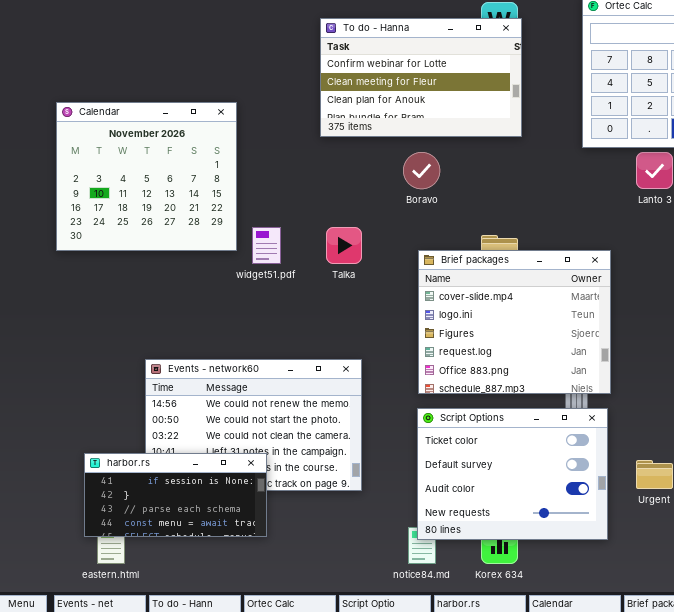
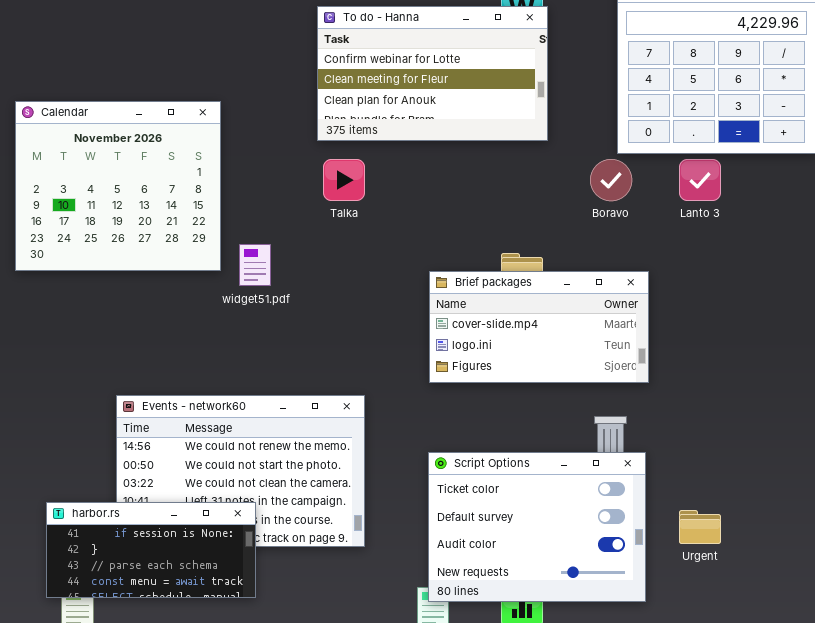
Boravo: [403,152,440,189] -> [590,159,632,201], moved
Talka: [326,227,362,264] -> [323,159,365,201], moved
Brief packages: [418,250,611,394] -> [429,271,649,383], resized

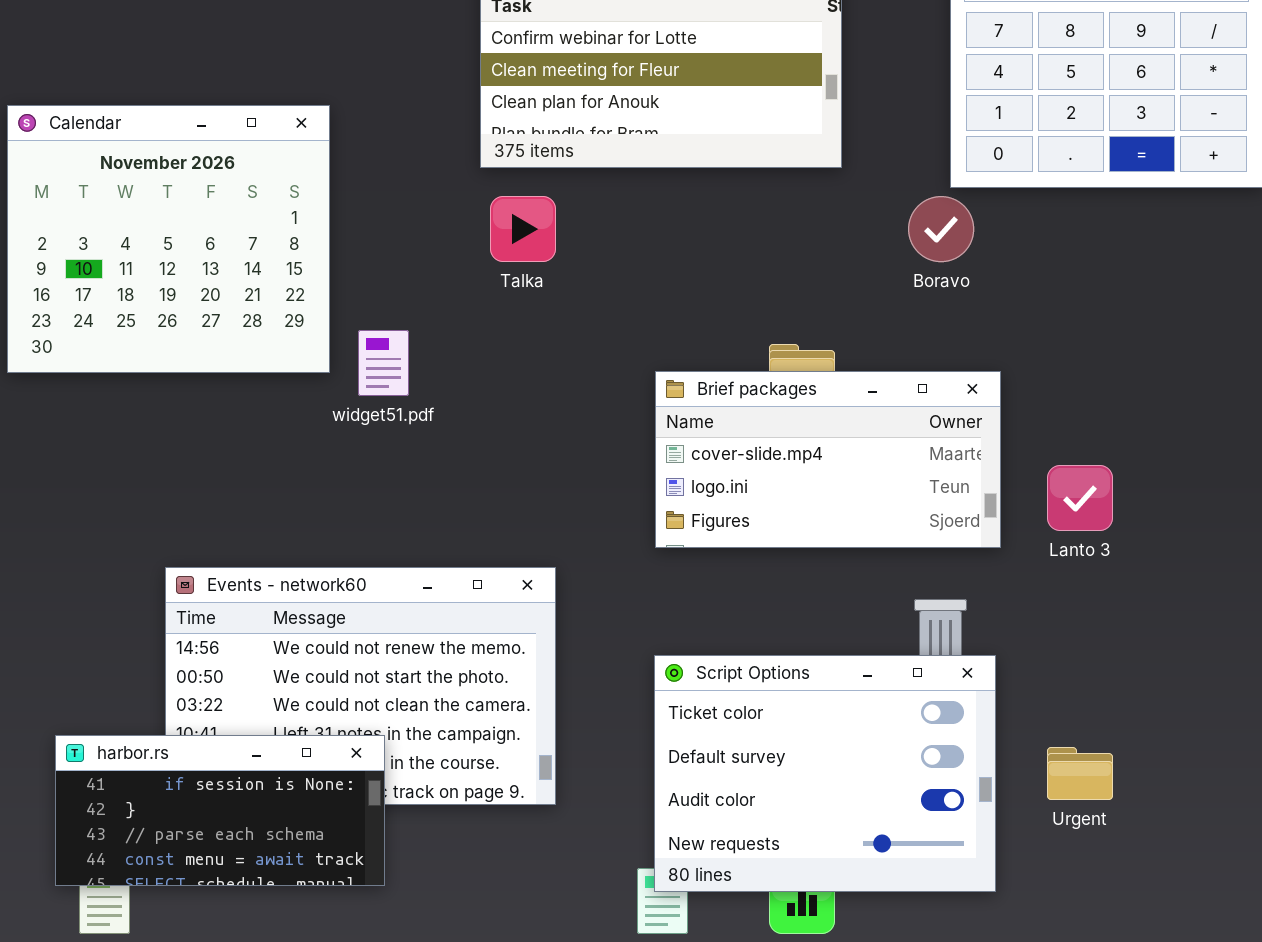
Lanto 3: [679,159,721,201] -> [1047,465,1113,531], moved

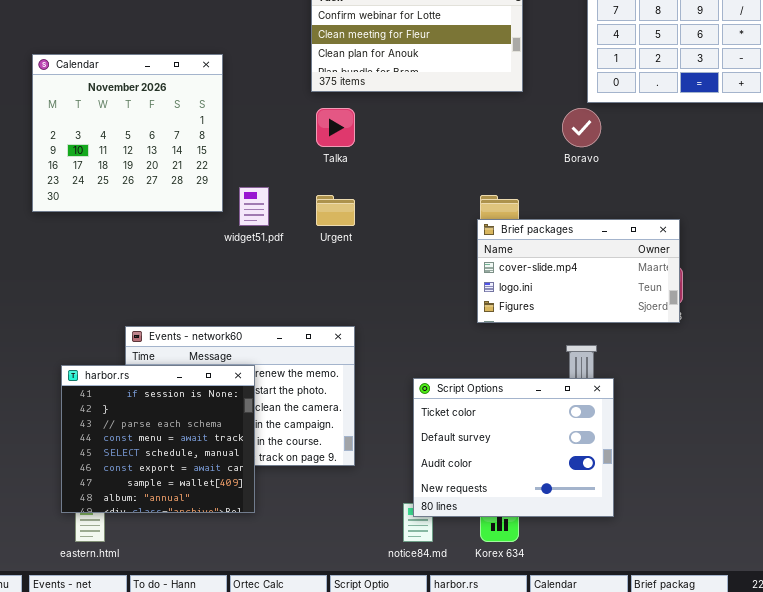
Brief packages: [655,371,1001,548] -> [477,219,680,323], moved
harbor.rs: [55,735,385,886] -> [61,365,255,513], resized
Urgent: [1047,747,1113,800] -> [316,195,355,226], moved

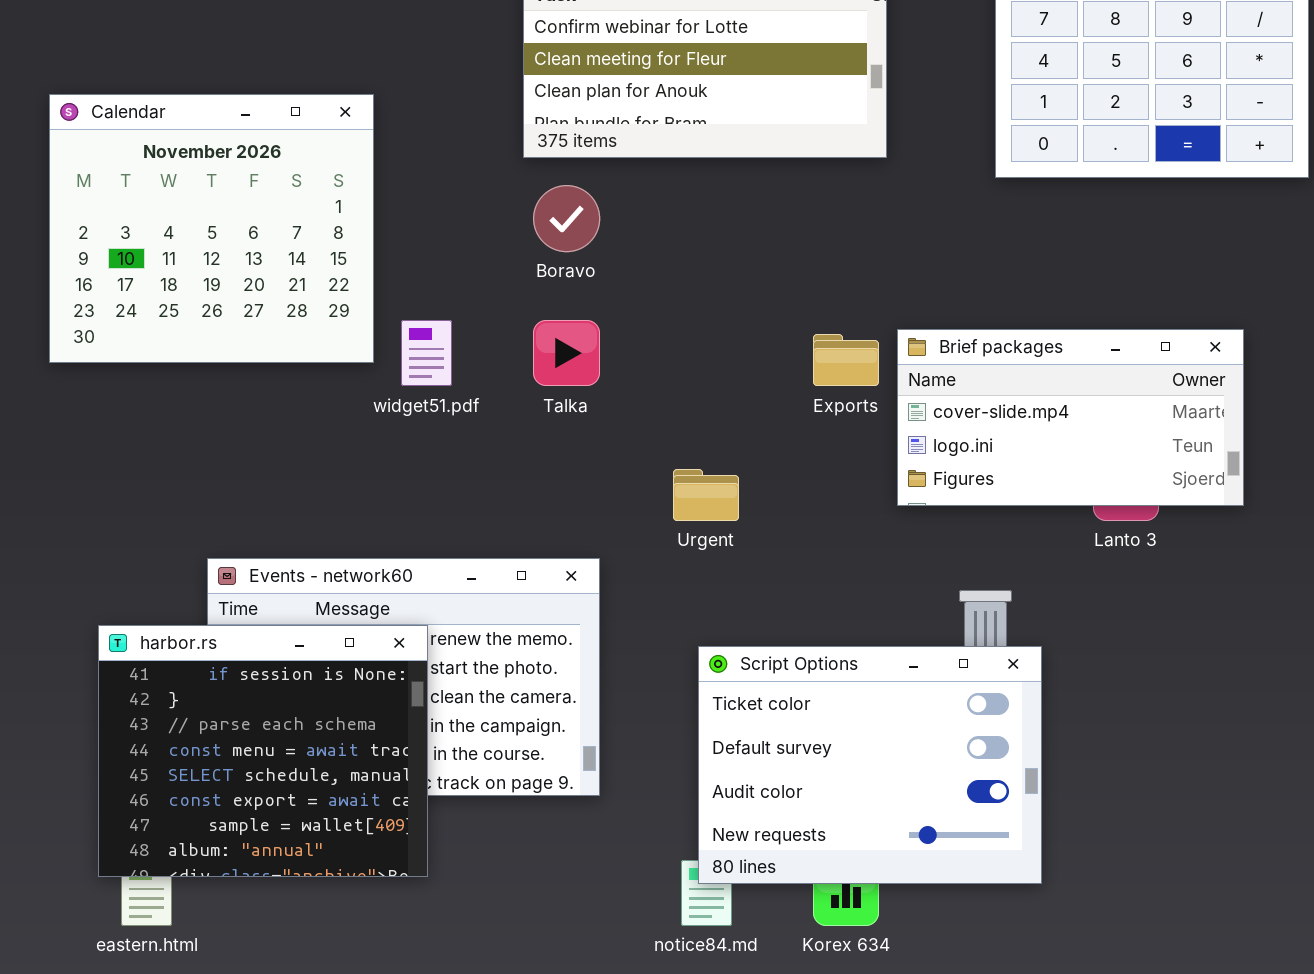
Talka: [316,108,355,147] -> [533,320,600,386], moved
Boravo: [562,108,601,147] -> [533,185,600,252], moved
Urgent: [316,195,355,226] -> [673,469,739,521], moved
Brief packages: [477,219,680,323] -> [897,329,1244,506], moved

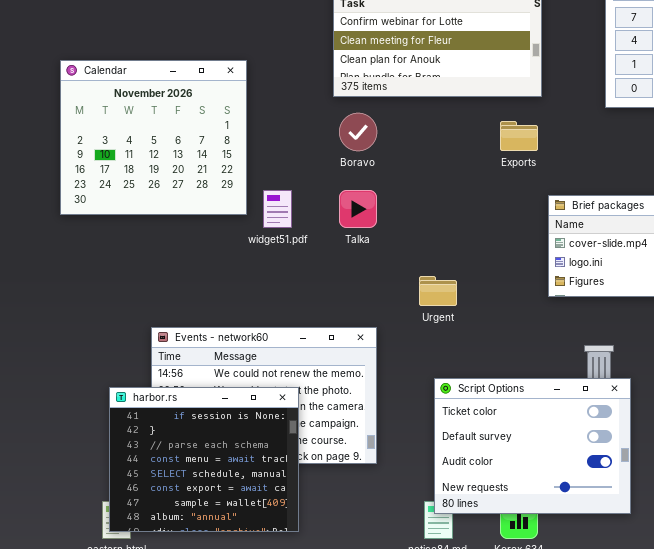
Exports: [813,334,879,386] -> [500,121,538,151], moved
harbor.rs: [98,625,428,877] -> [109,387,299,532], moved

